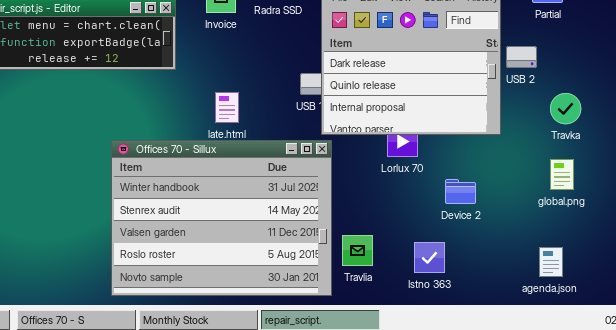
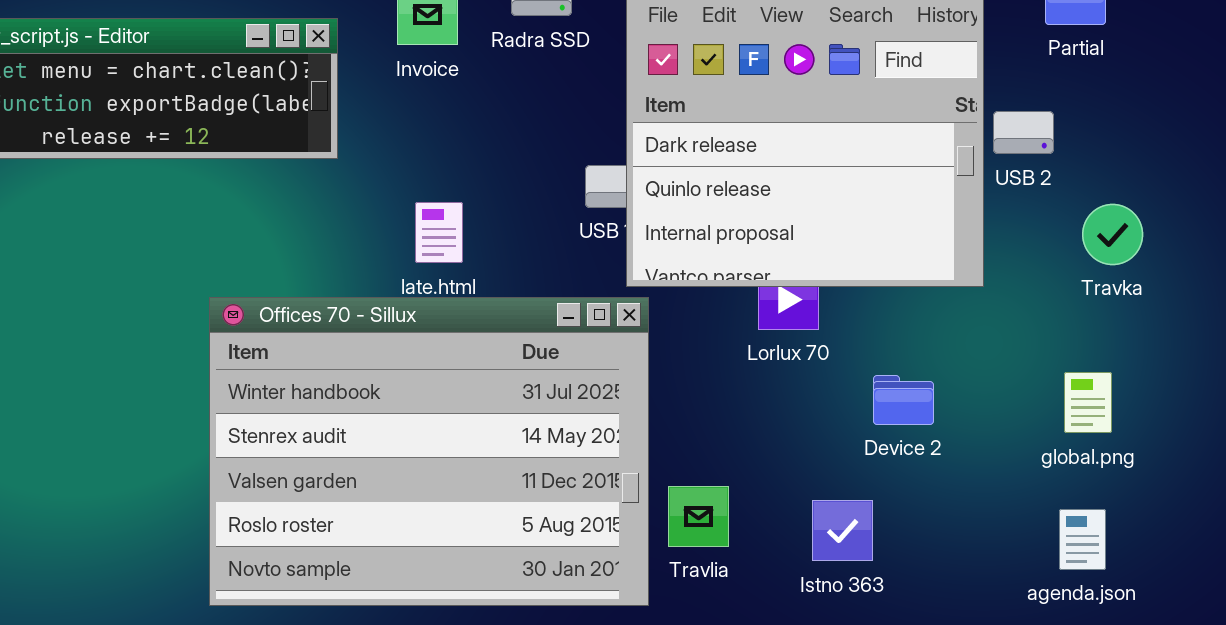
global.png: [550,159,574,190] -> [1064,372,1112,433], moved

